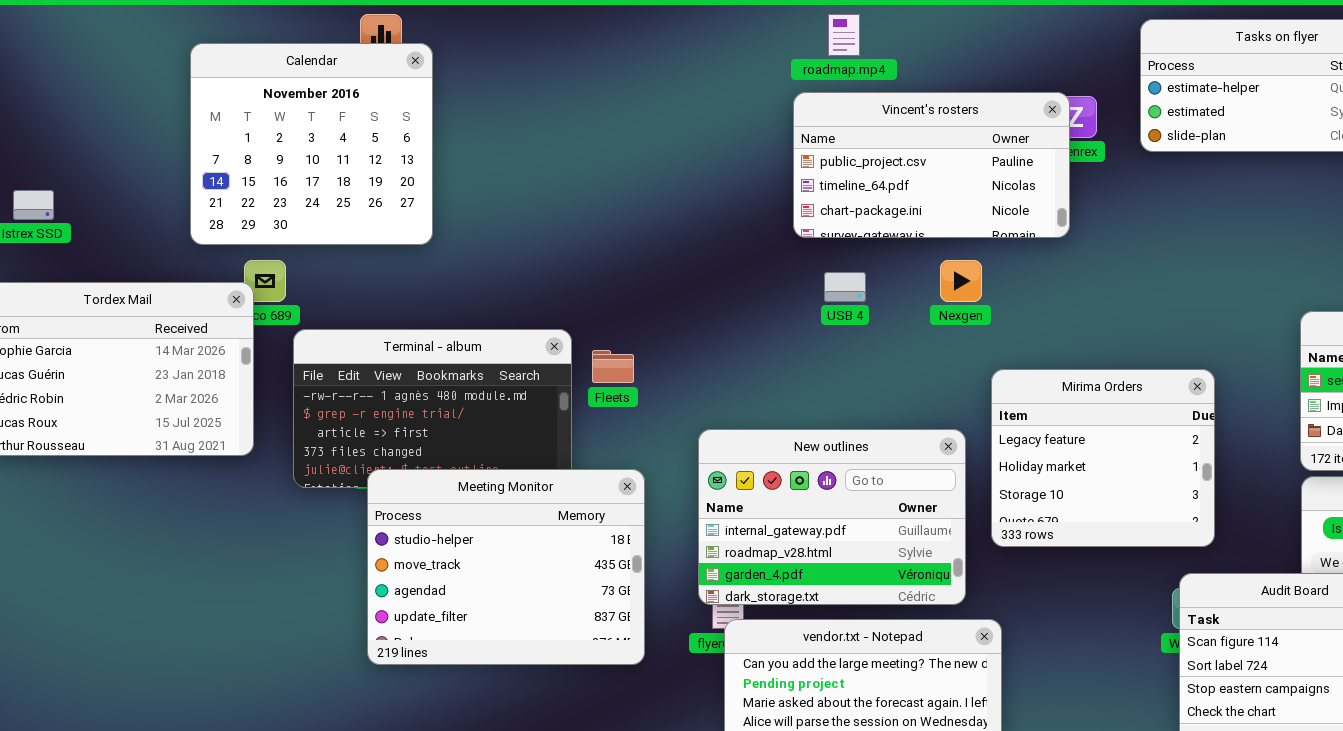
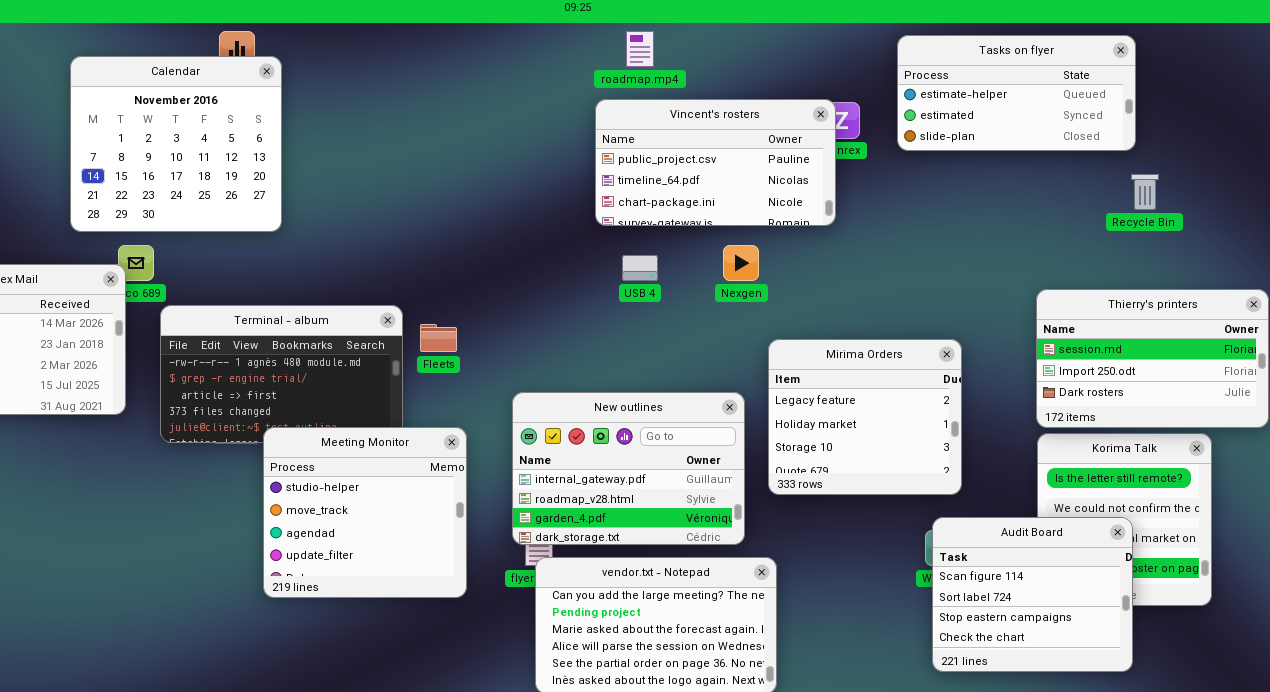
Meeting Monitor: [367,469,645,665] -> [263,427,467,598], resized

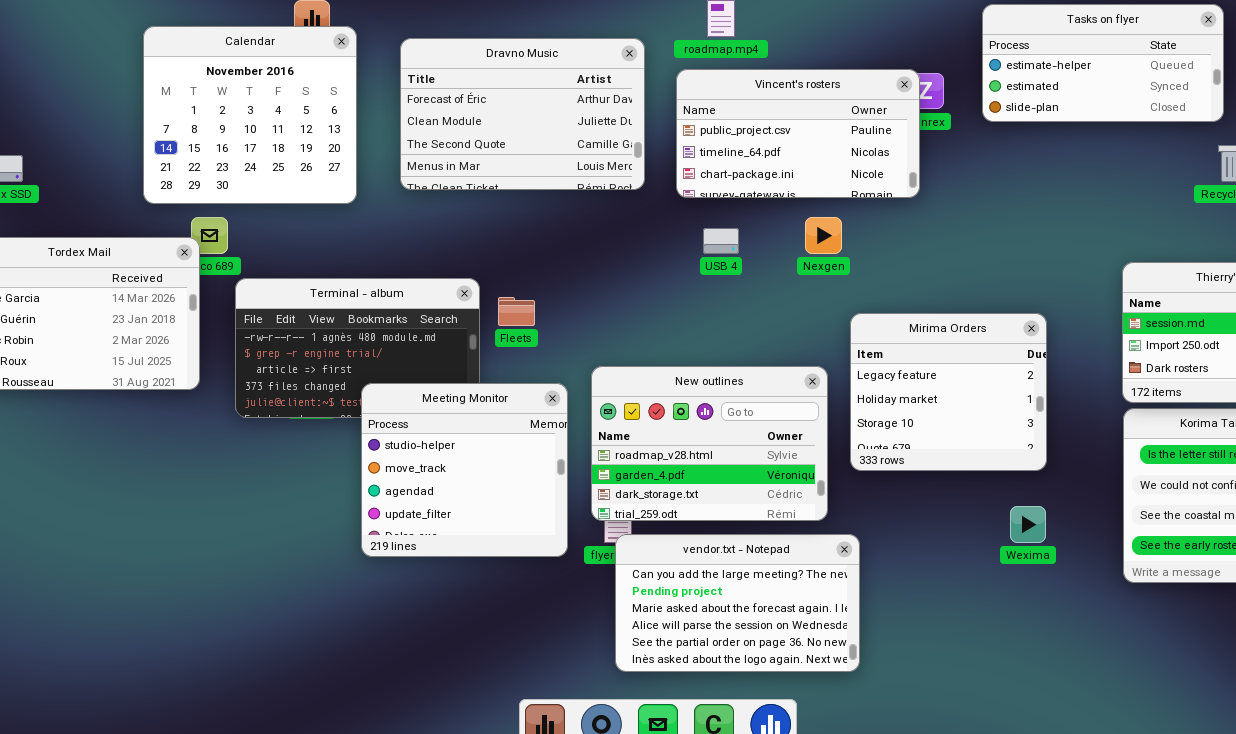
Dravno Music: none -> [400,38,645,190], opened
New outlines: [512,392,745,545] -> [591,366,828,521], scrolled down 1 row
Meeting Monitor: [263,427,467,598] -> [361,383,568,557], moved
Audit Board: [932,517,1133,672] -> none, closed

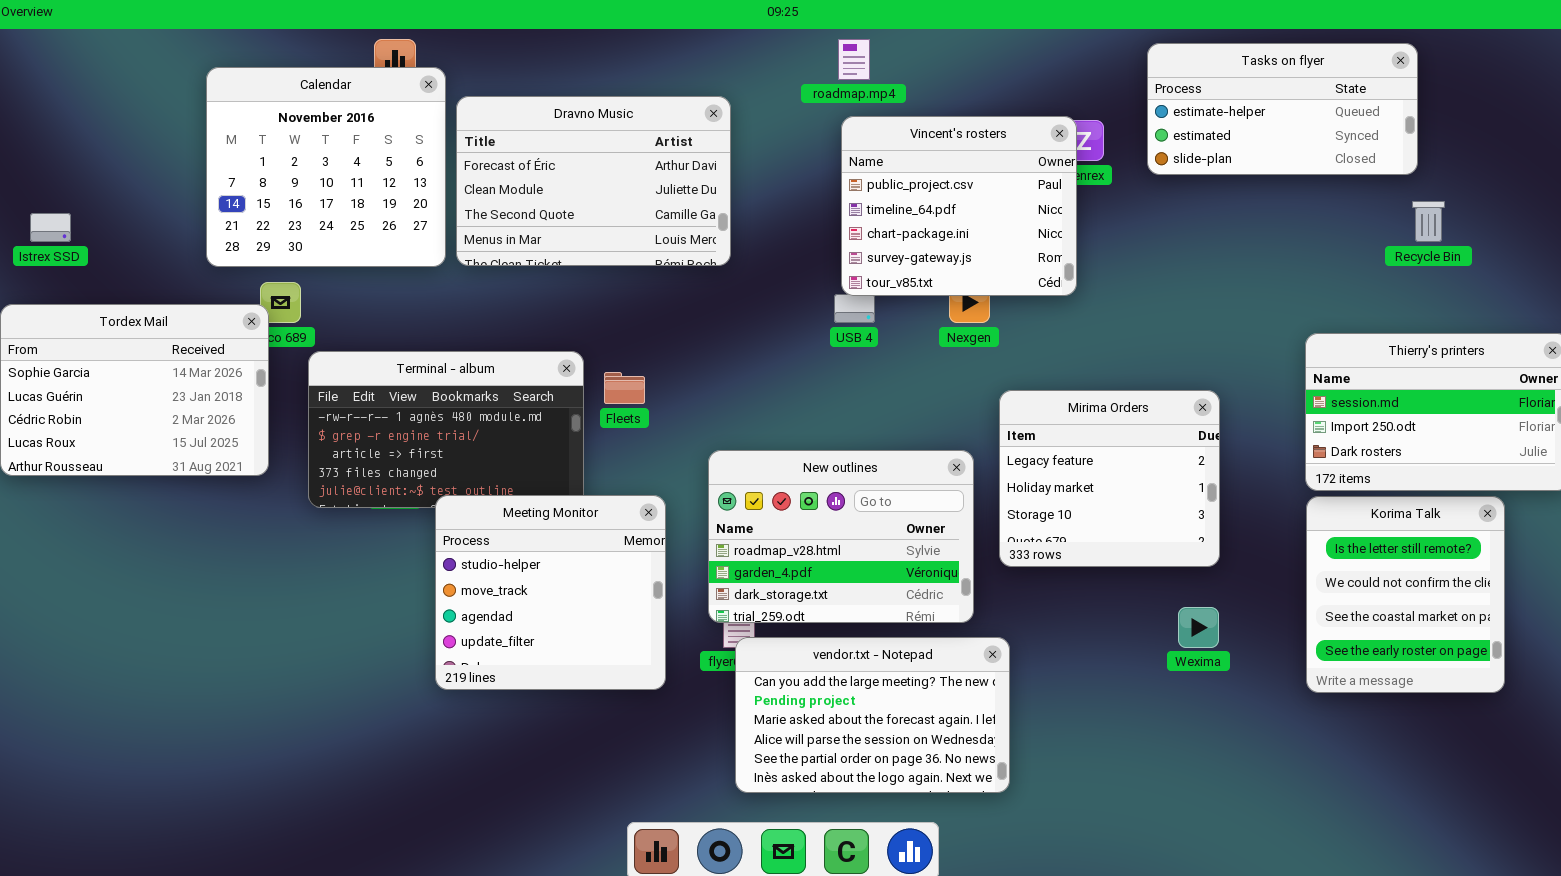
Dravno Music: [400,38,645,190] -> [456,96,731,266], moved
Vincent's rosters: [676,69,920,198] -> [841,116,1077,296], resized
Meeting Monitor: [361,383,568,557] -> [435,495,666,690], moved

